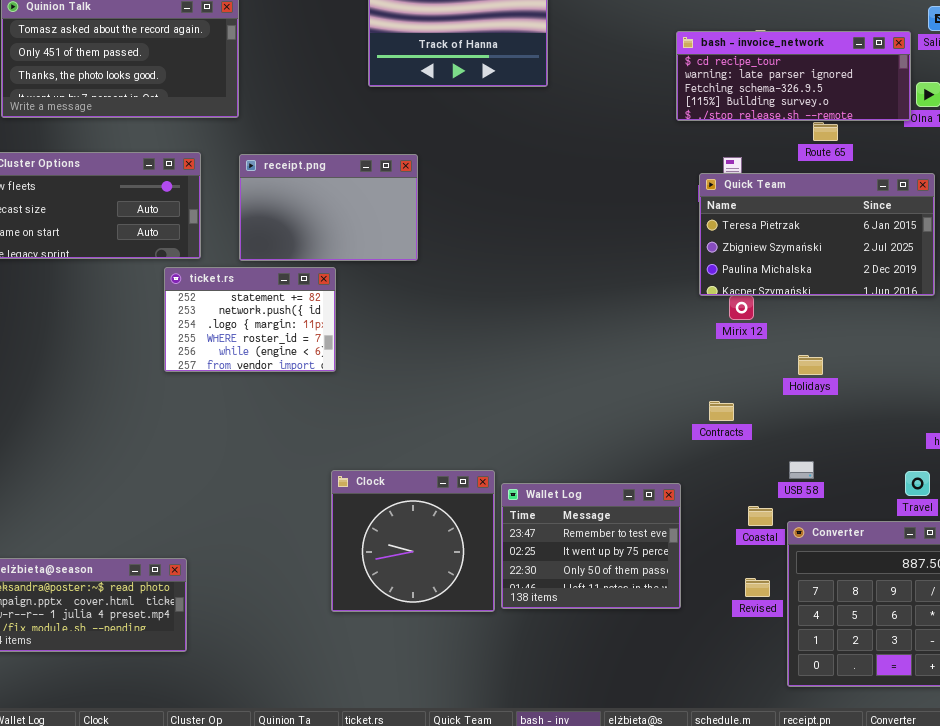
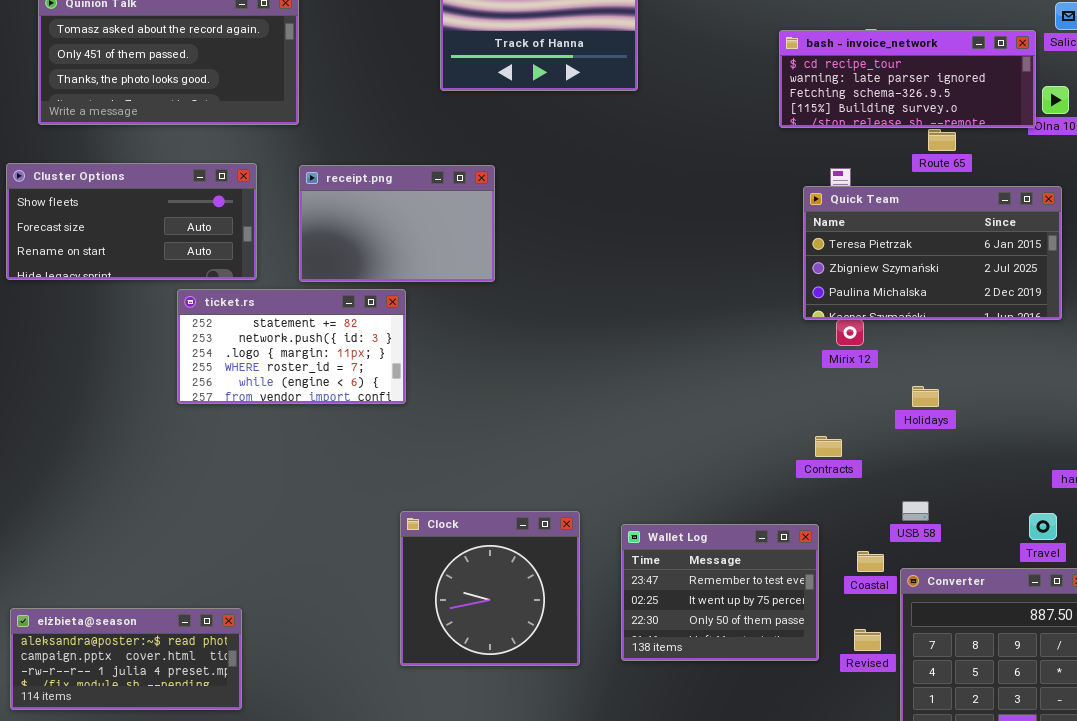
ticket.rs: [164,267,336,372] -> [177,289,406,404], resized
Wallet Log: [501,483,681,609] -> [621,524,819,661], moved

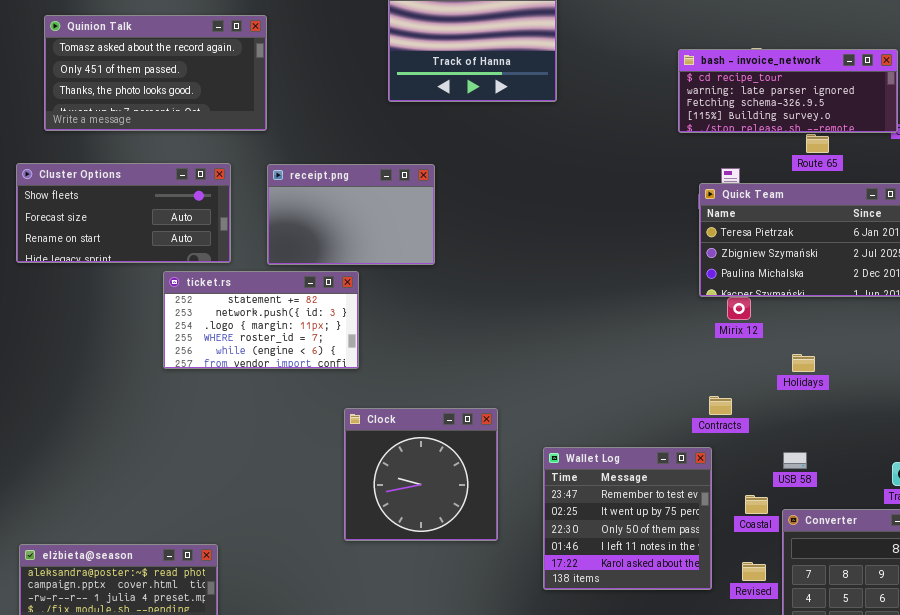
Clock: [400,511,580,666] -> [344,408,498,541], moved
Wallet Log: [621,524,819,661] -> [543,447,712,590], resized

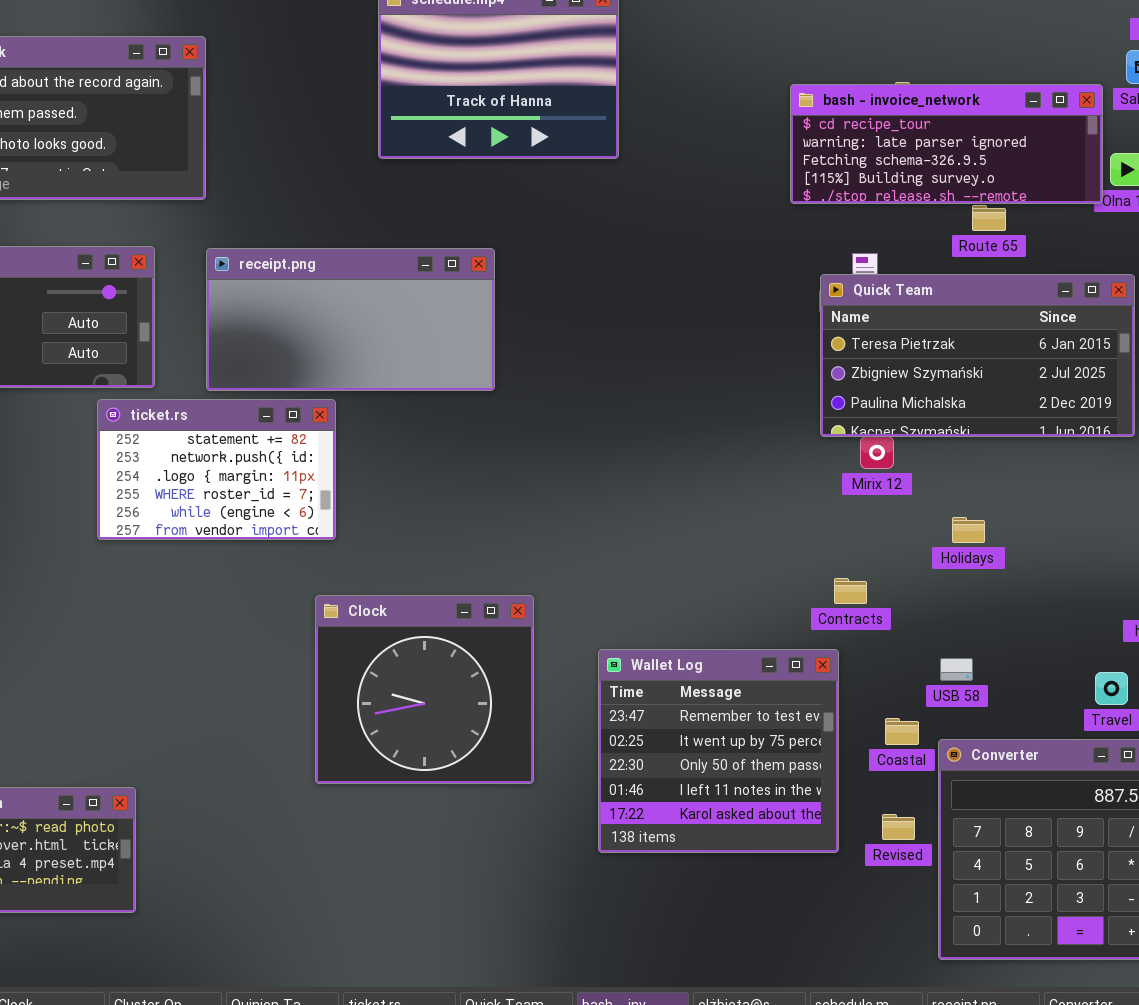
receipt.png: [267,164,435,265] -> [206,248,495,391], resized
ticket.rs: [163,271,359,369] -> [97,399,336,540], resized

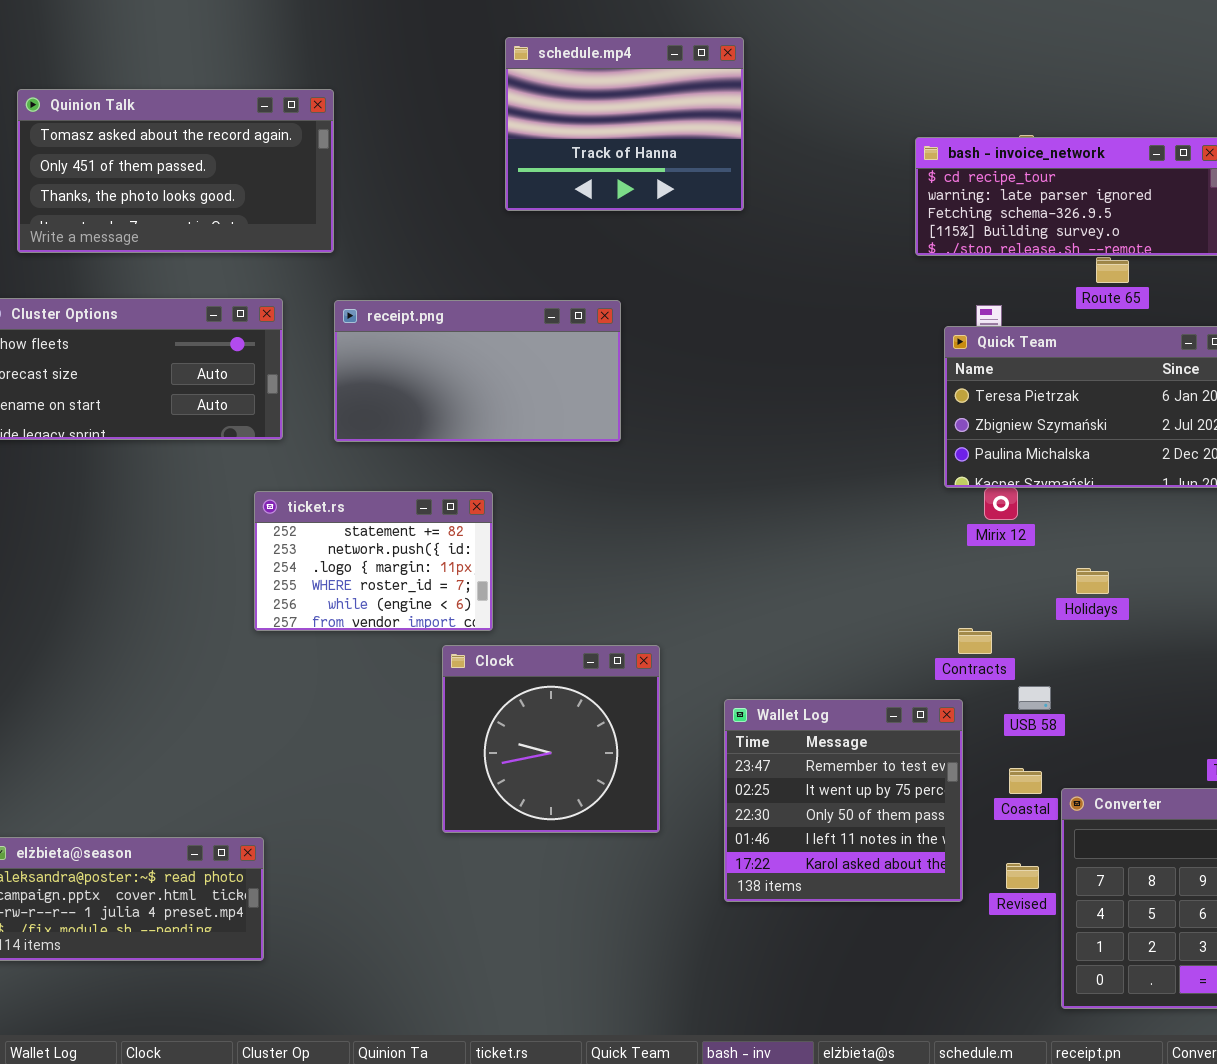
ticket.rs: [97,399,336,540] -> [254,491,493,631], moved
USB 58: [940,658,973,681] -> [1018,686,1051,710], moved

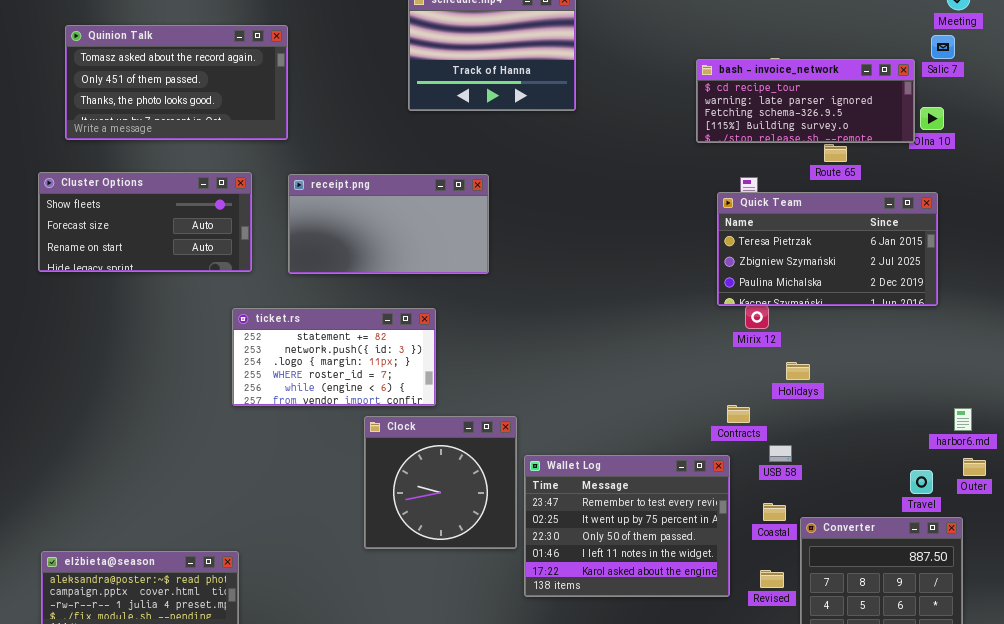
ticket.rs: [254,491,493,631] -> [232,308,436,406], resized
Holidays: [1076,568,1109,594] -> [786,362,810,380], moved
Wallet Log: [724,699,963,902] -> [524,455,730,597], resized

